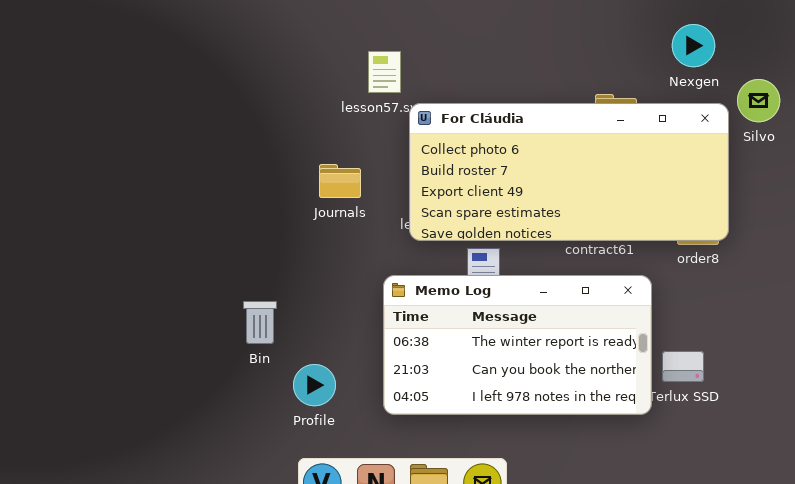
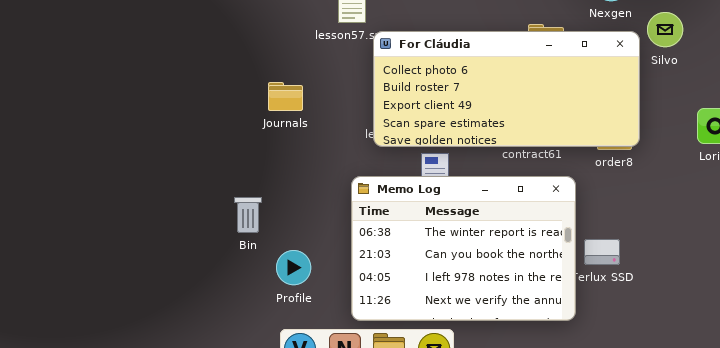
Journals: [319,164,361,198] -> [268,82,303,111], moved
Memo Log: [383,275,652,415] -> [351,176,576,321], resized

